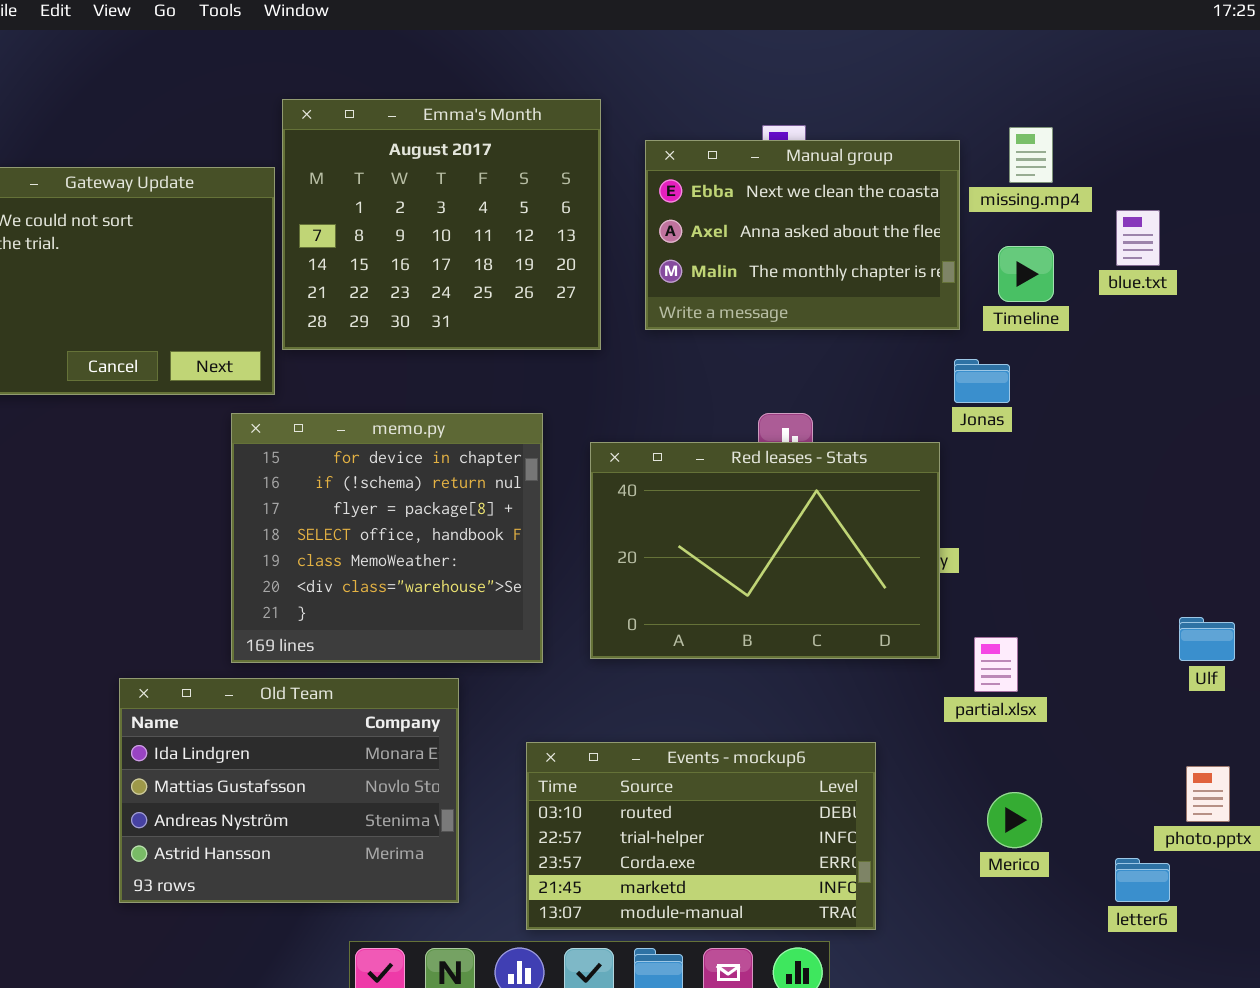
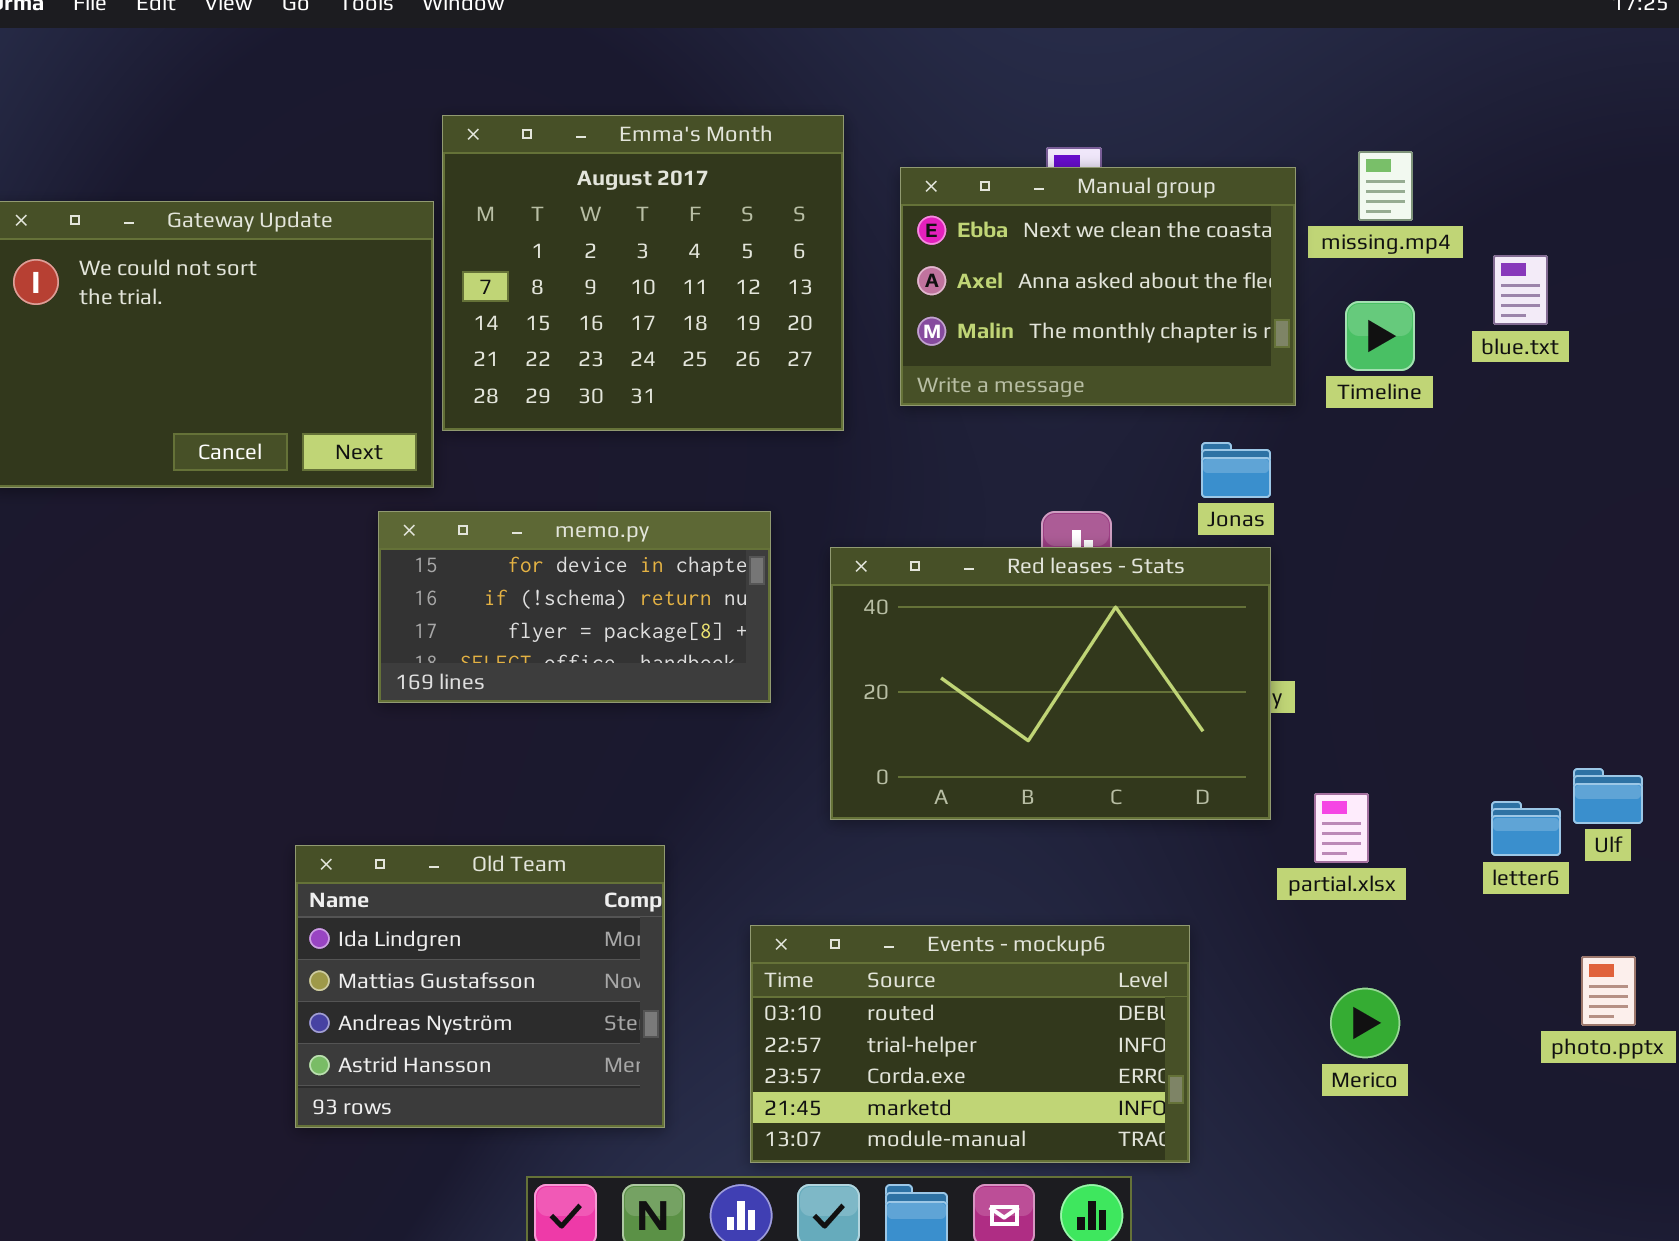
Jonas: [954,359,1010,403] -> [1201,442,1271,498], moved
memo.py: [231,413,543,663] -> [378,511,771,703], resized
Old Team: [119,678,459,903] -> [295,845,665,1128], resized
letter6: [1115,858,1170,902] -> [1491,801,1561,856], moved

